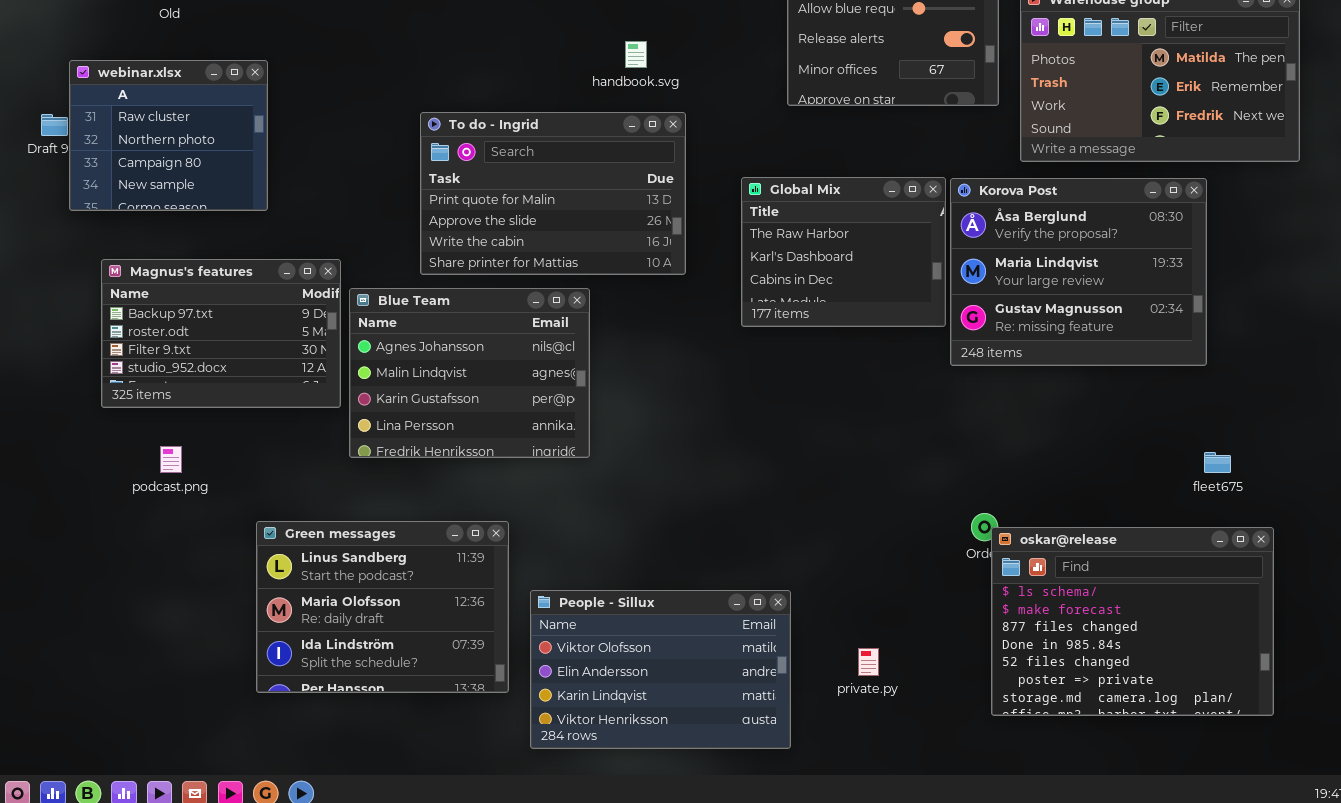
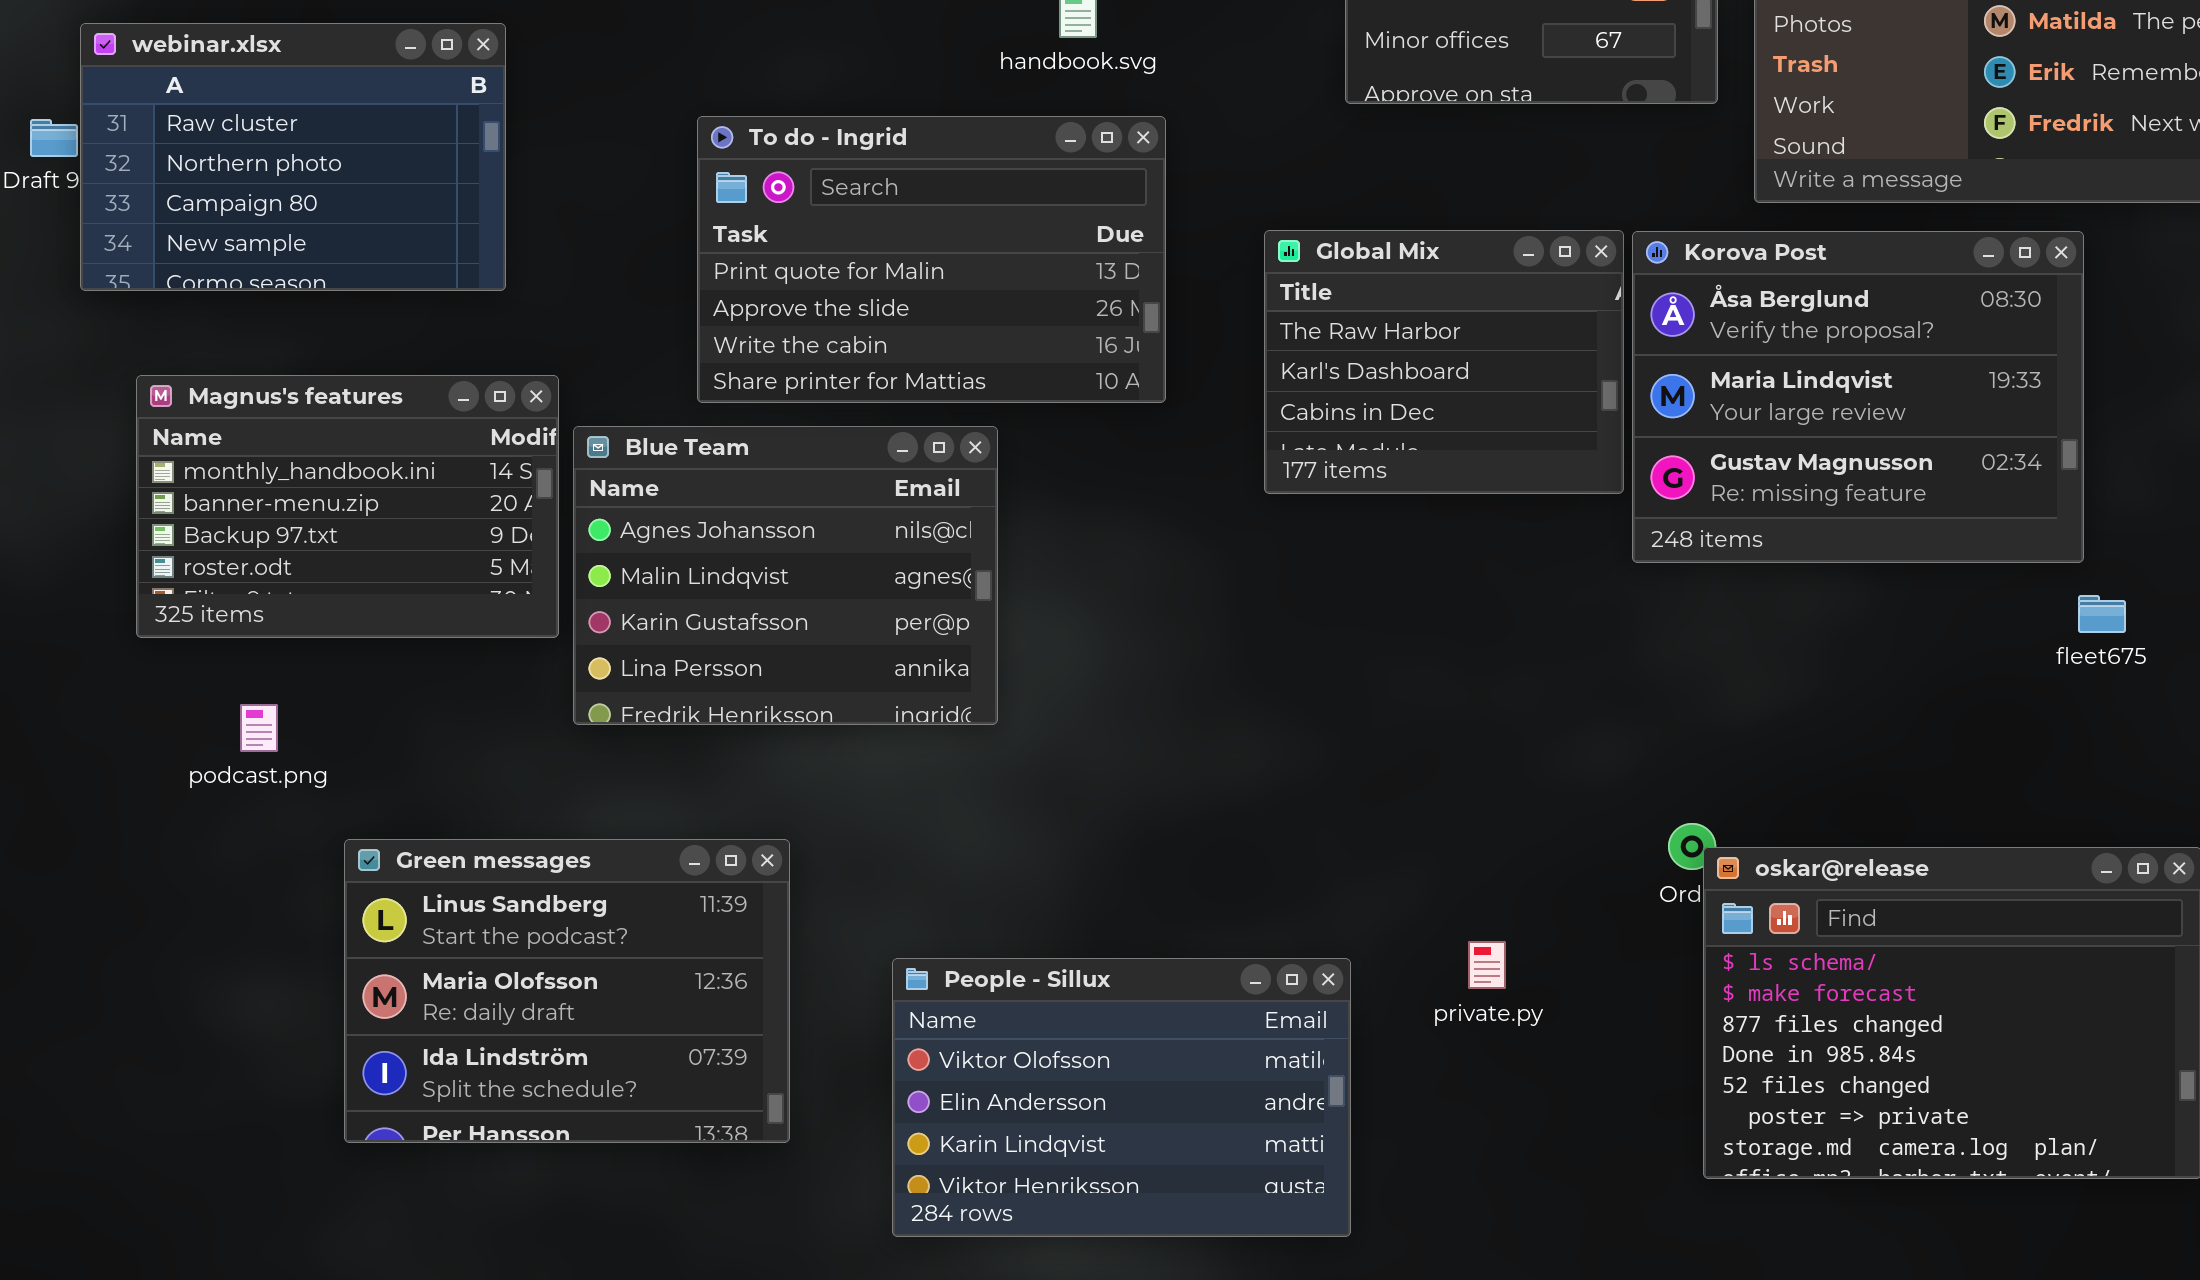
webinar.xlsx: [69,60,268,211] -> [80,23,506,291], resized
Magnus's features: [101,259,341,408] -> [136,375,559,638], scrolled up 2 rows
fleet675: [1204,452,1231,473] -> [2078,595,2126,633], moved
Green messages: [256,521,509,693] -> [344,839,790,1143], moved
private.py: [858,648,879,676] -> [1468,941,1506,989], moved

